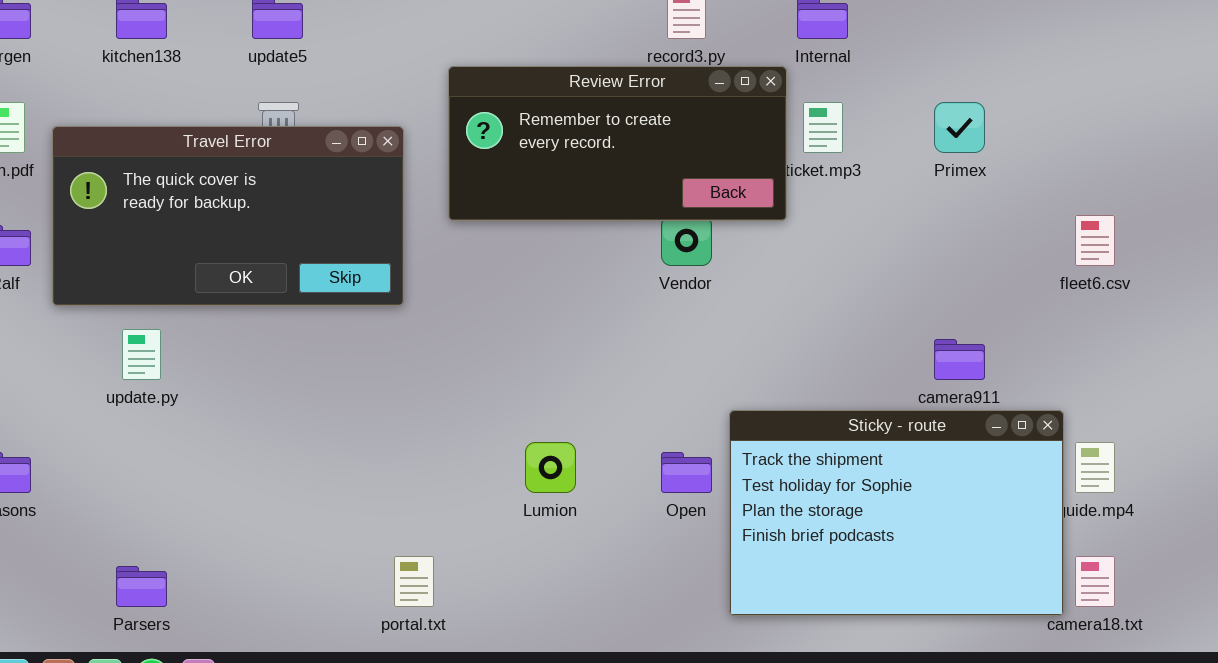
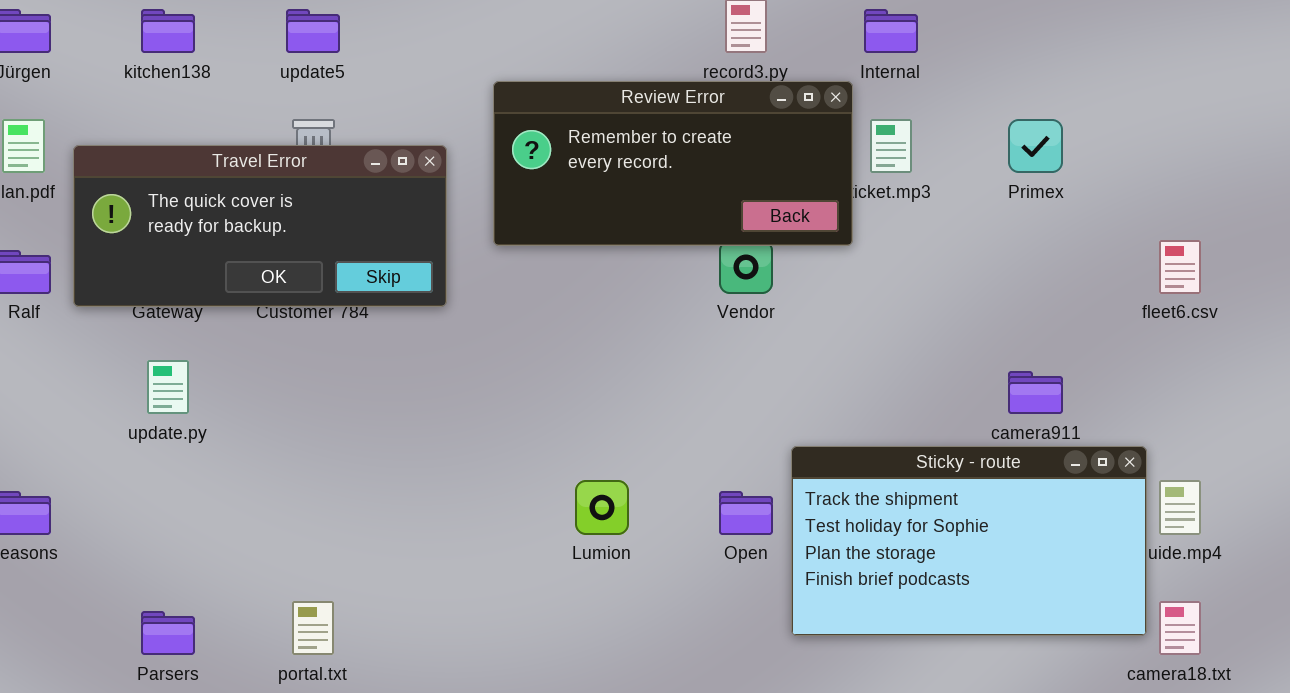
Travel Error: [52,126,404,306] -> [73,145,447,307], resized
Sticky - route: [729,410,1064,616] -> [791,446,1147,636], resized
portal.txt: [394,556,434,607] -> [292,601,334,655], moved

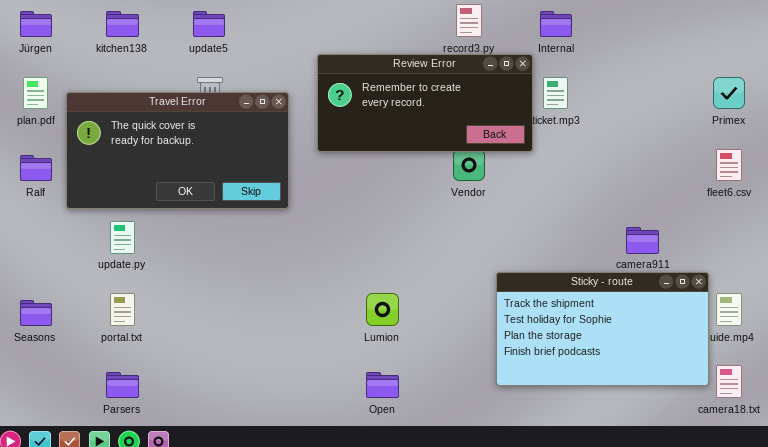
Primex: [1008,119,1063,173] -> [713,77,745,109], moved
Travel Error: [73,145,447,307] -> [66,92,289,209], resized
Open: [719,491,773,535] -> [366,372,399,398], moved
portal.txt: [292,601,334,655] -> [110,293,135,326], moved

